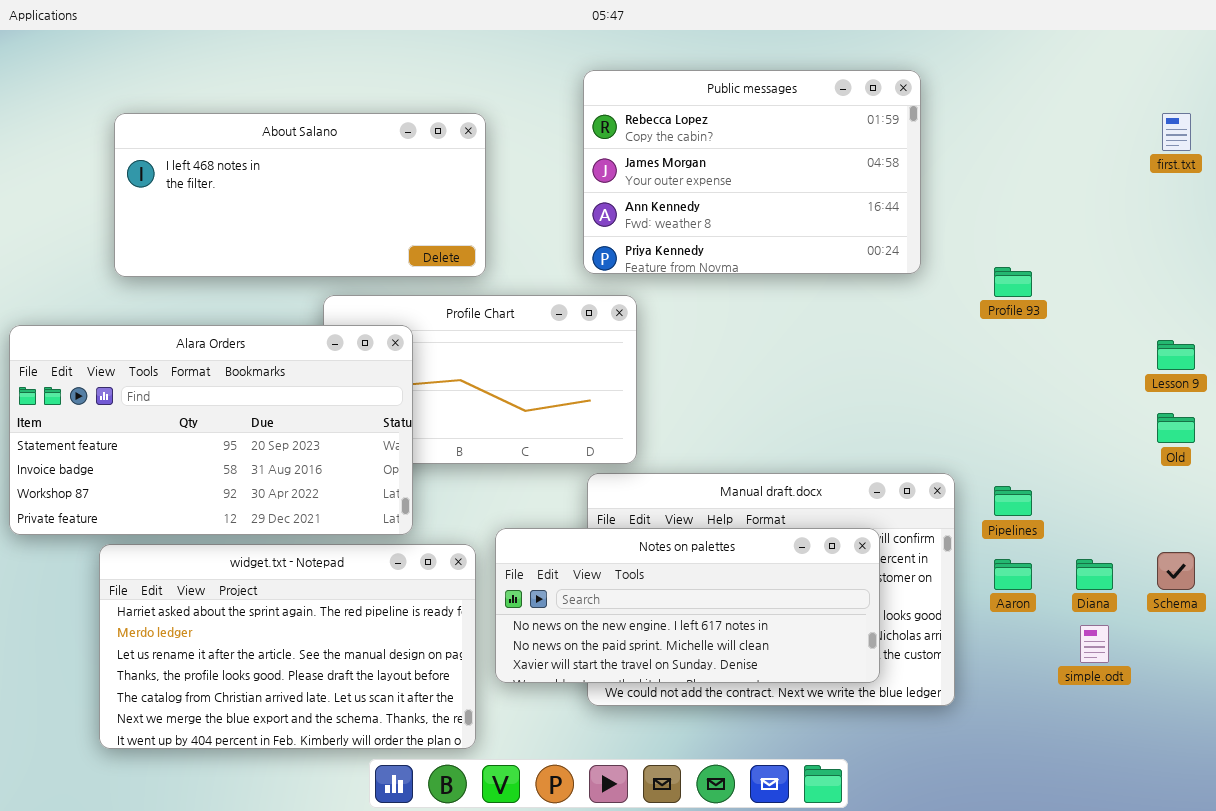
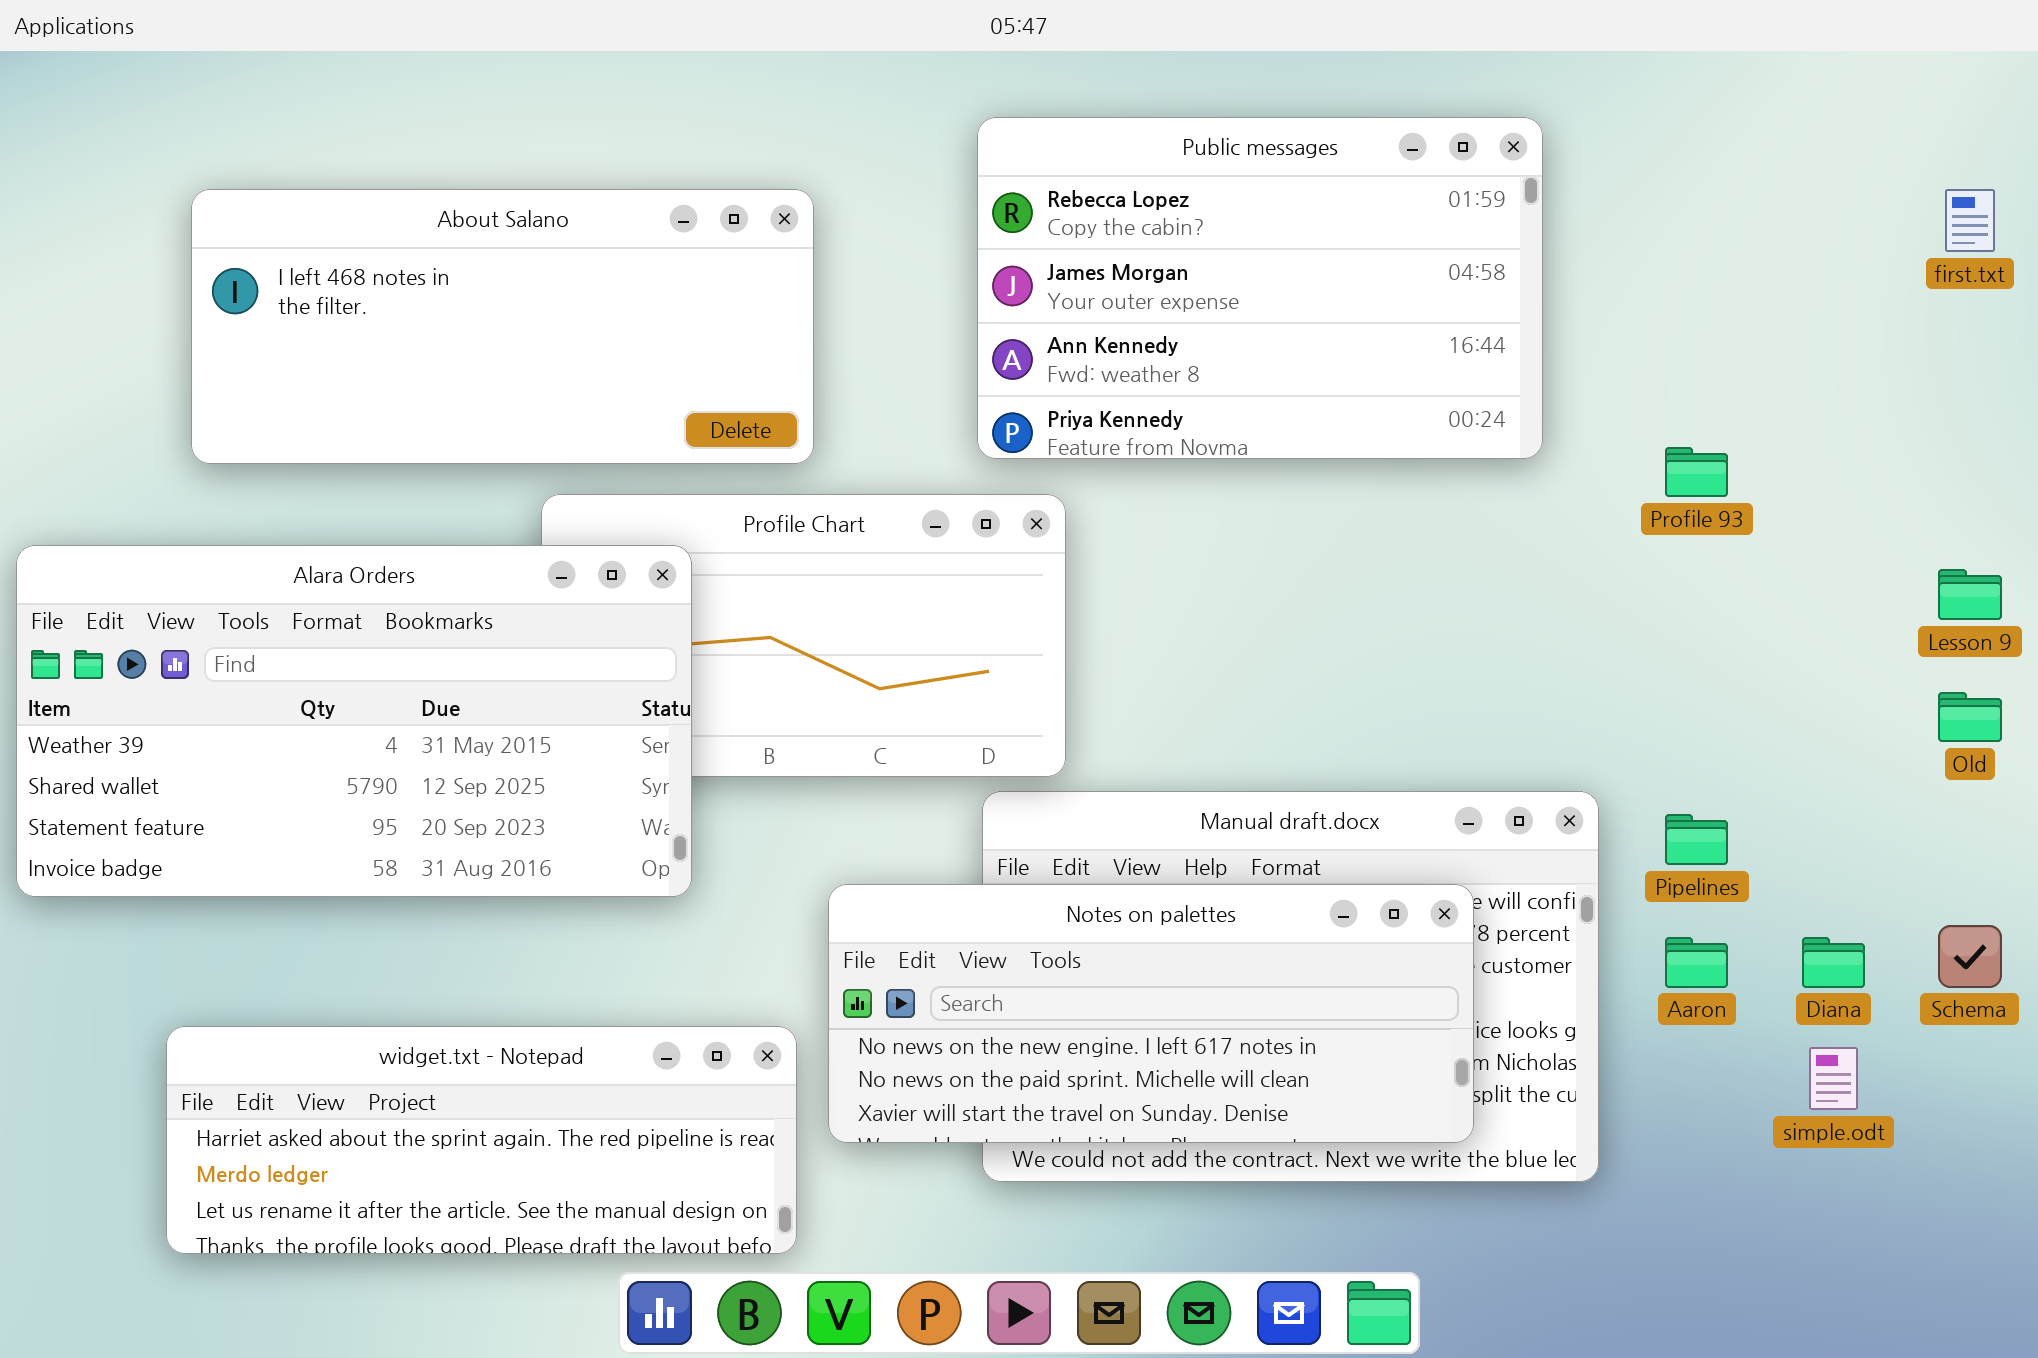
Alara Orders: [9,325,413,535] -> [16,545,692,897], scrolled up 2 rows
widget.txt - Notepad: [99,544,476,749] -> [166,1026,797,1254], resized

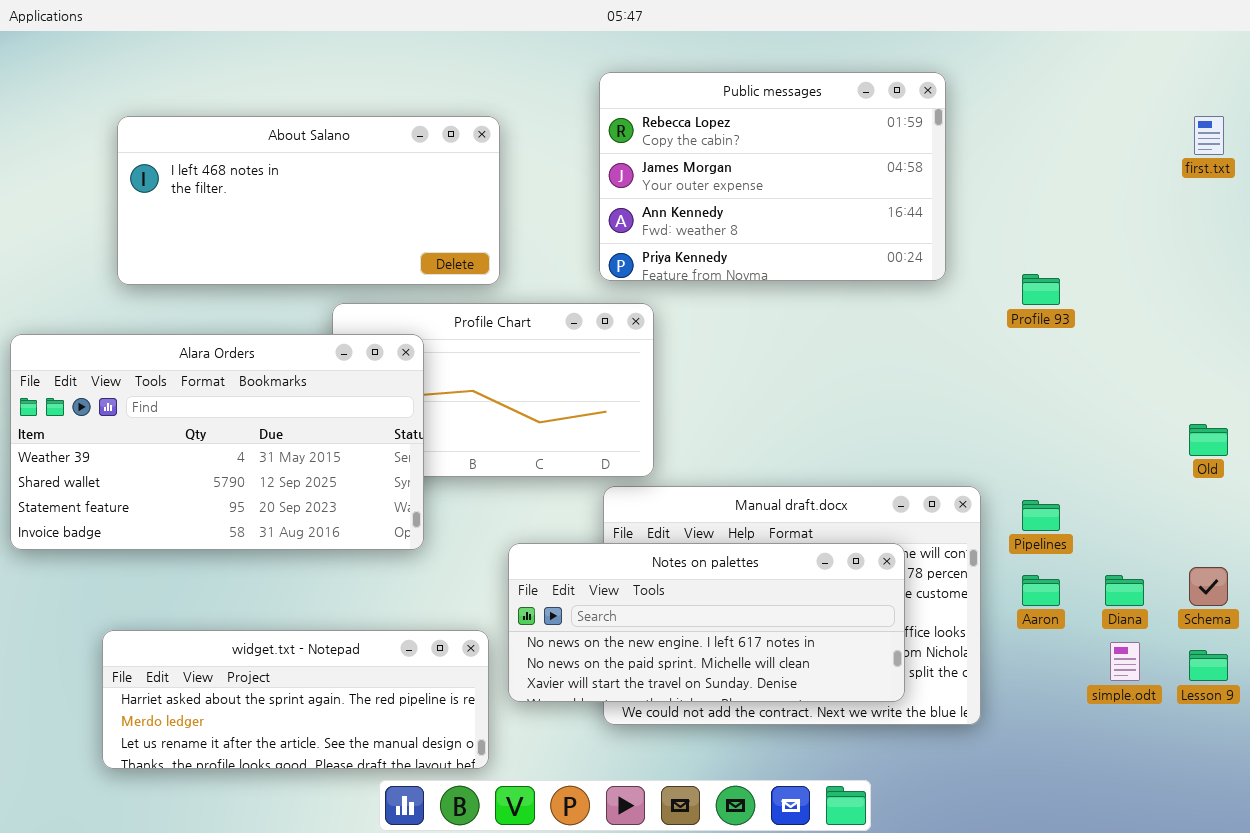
Lesson 9: [1938,569,2002,620] -> [1189,650,1228,681], moved

